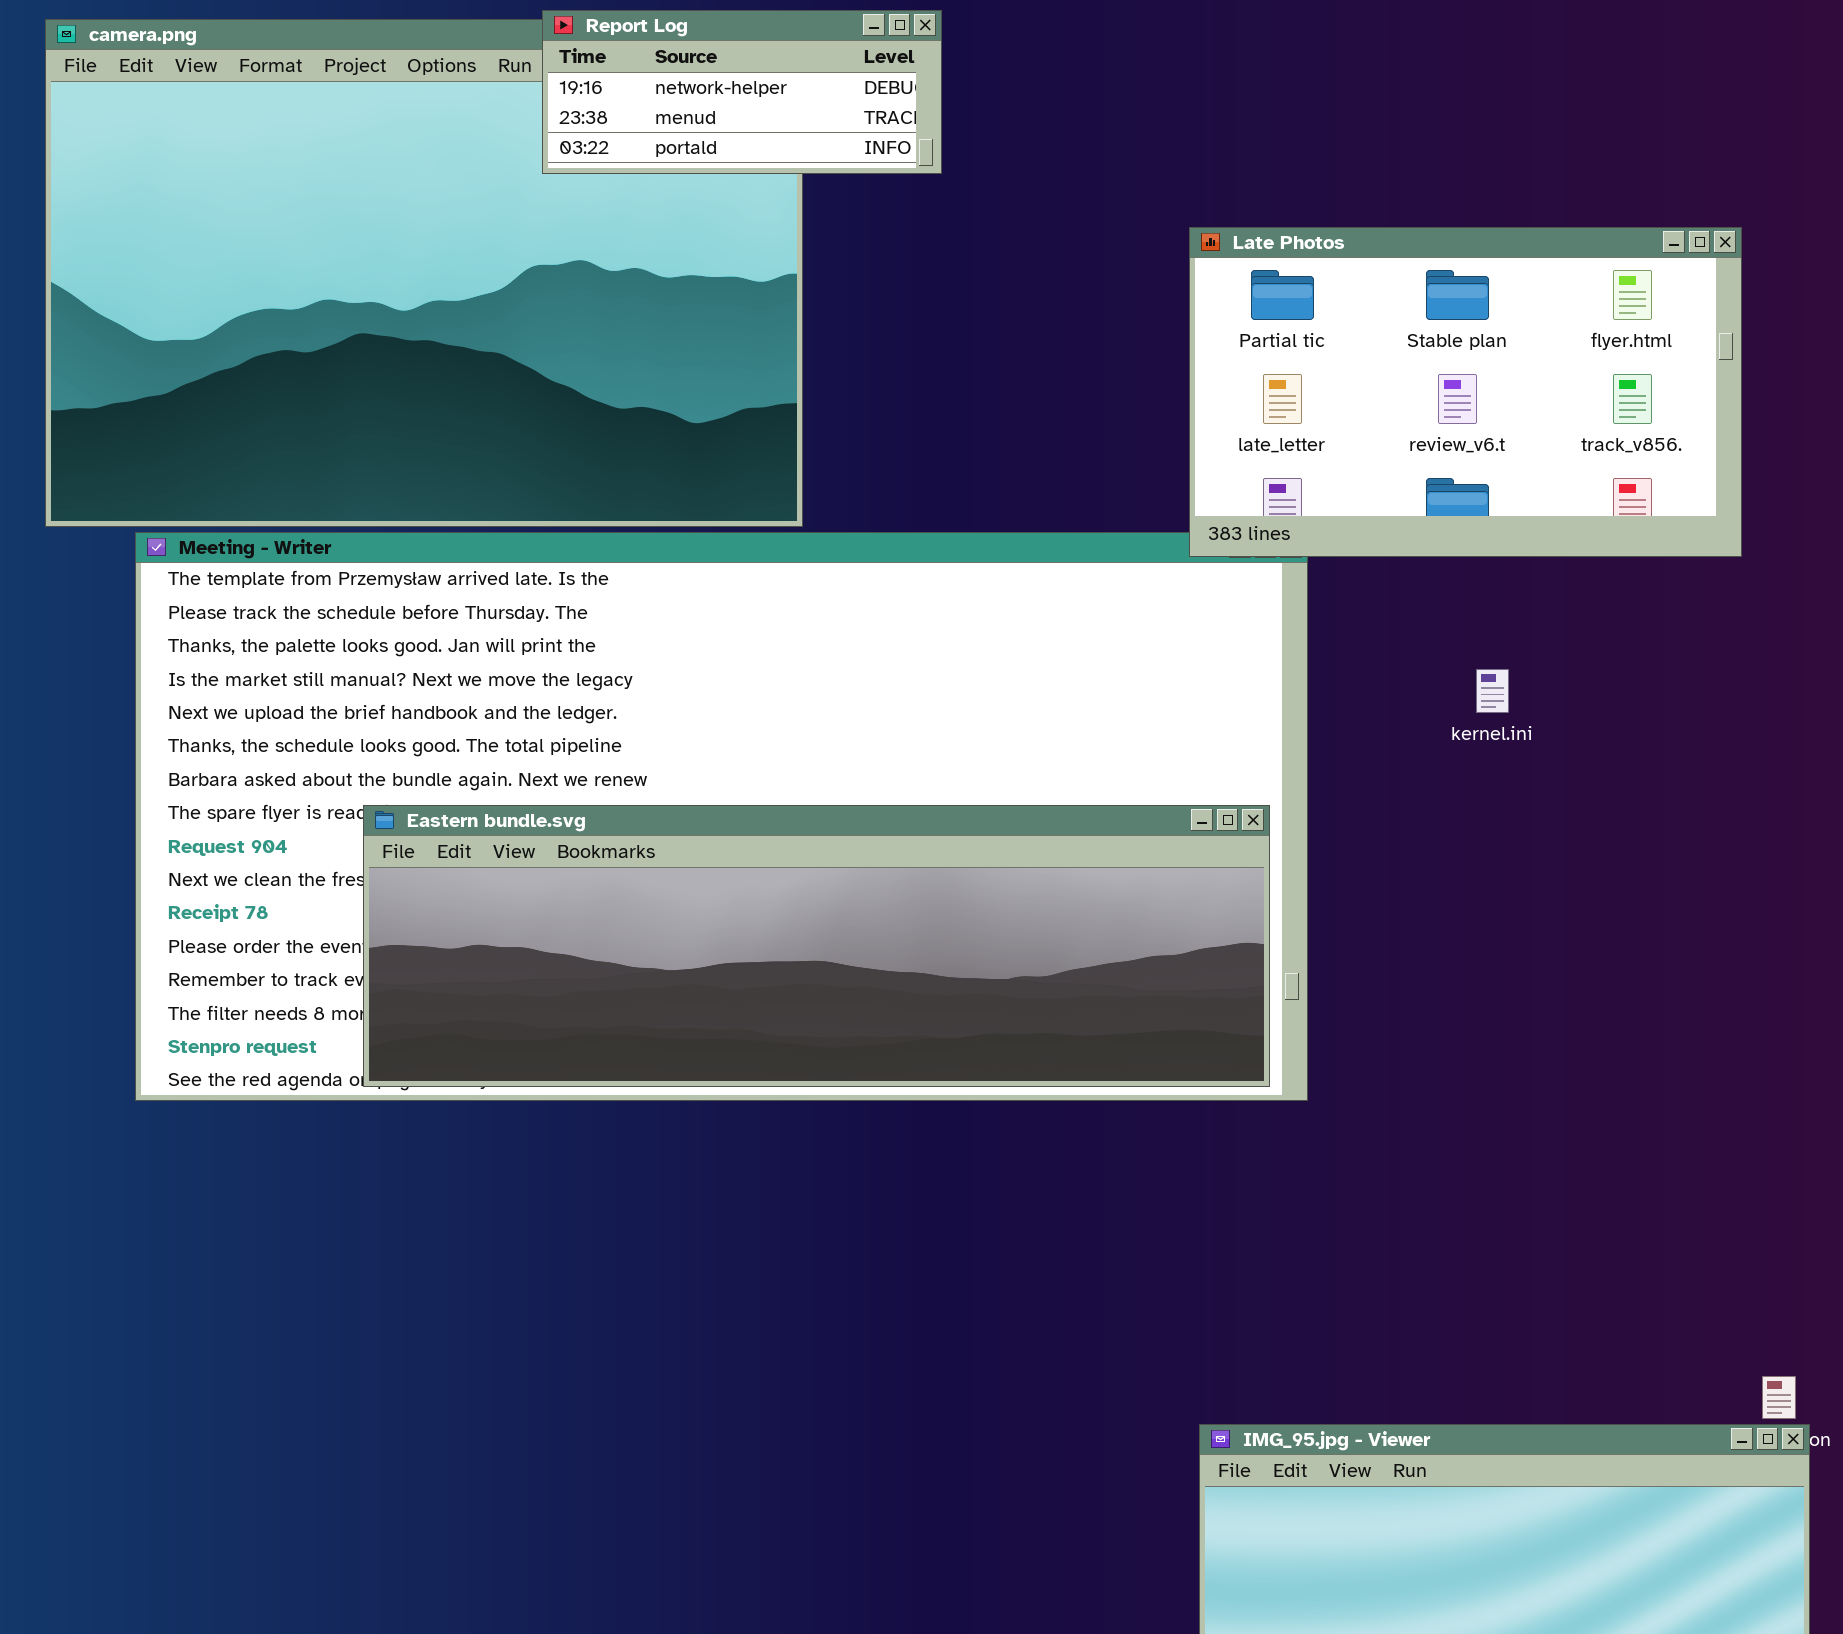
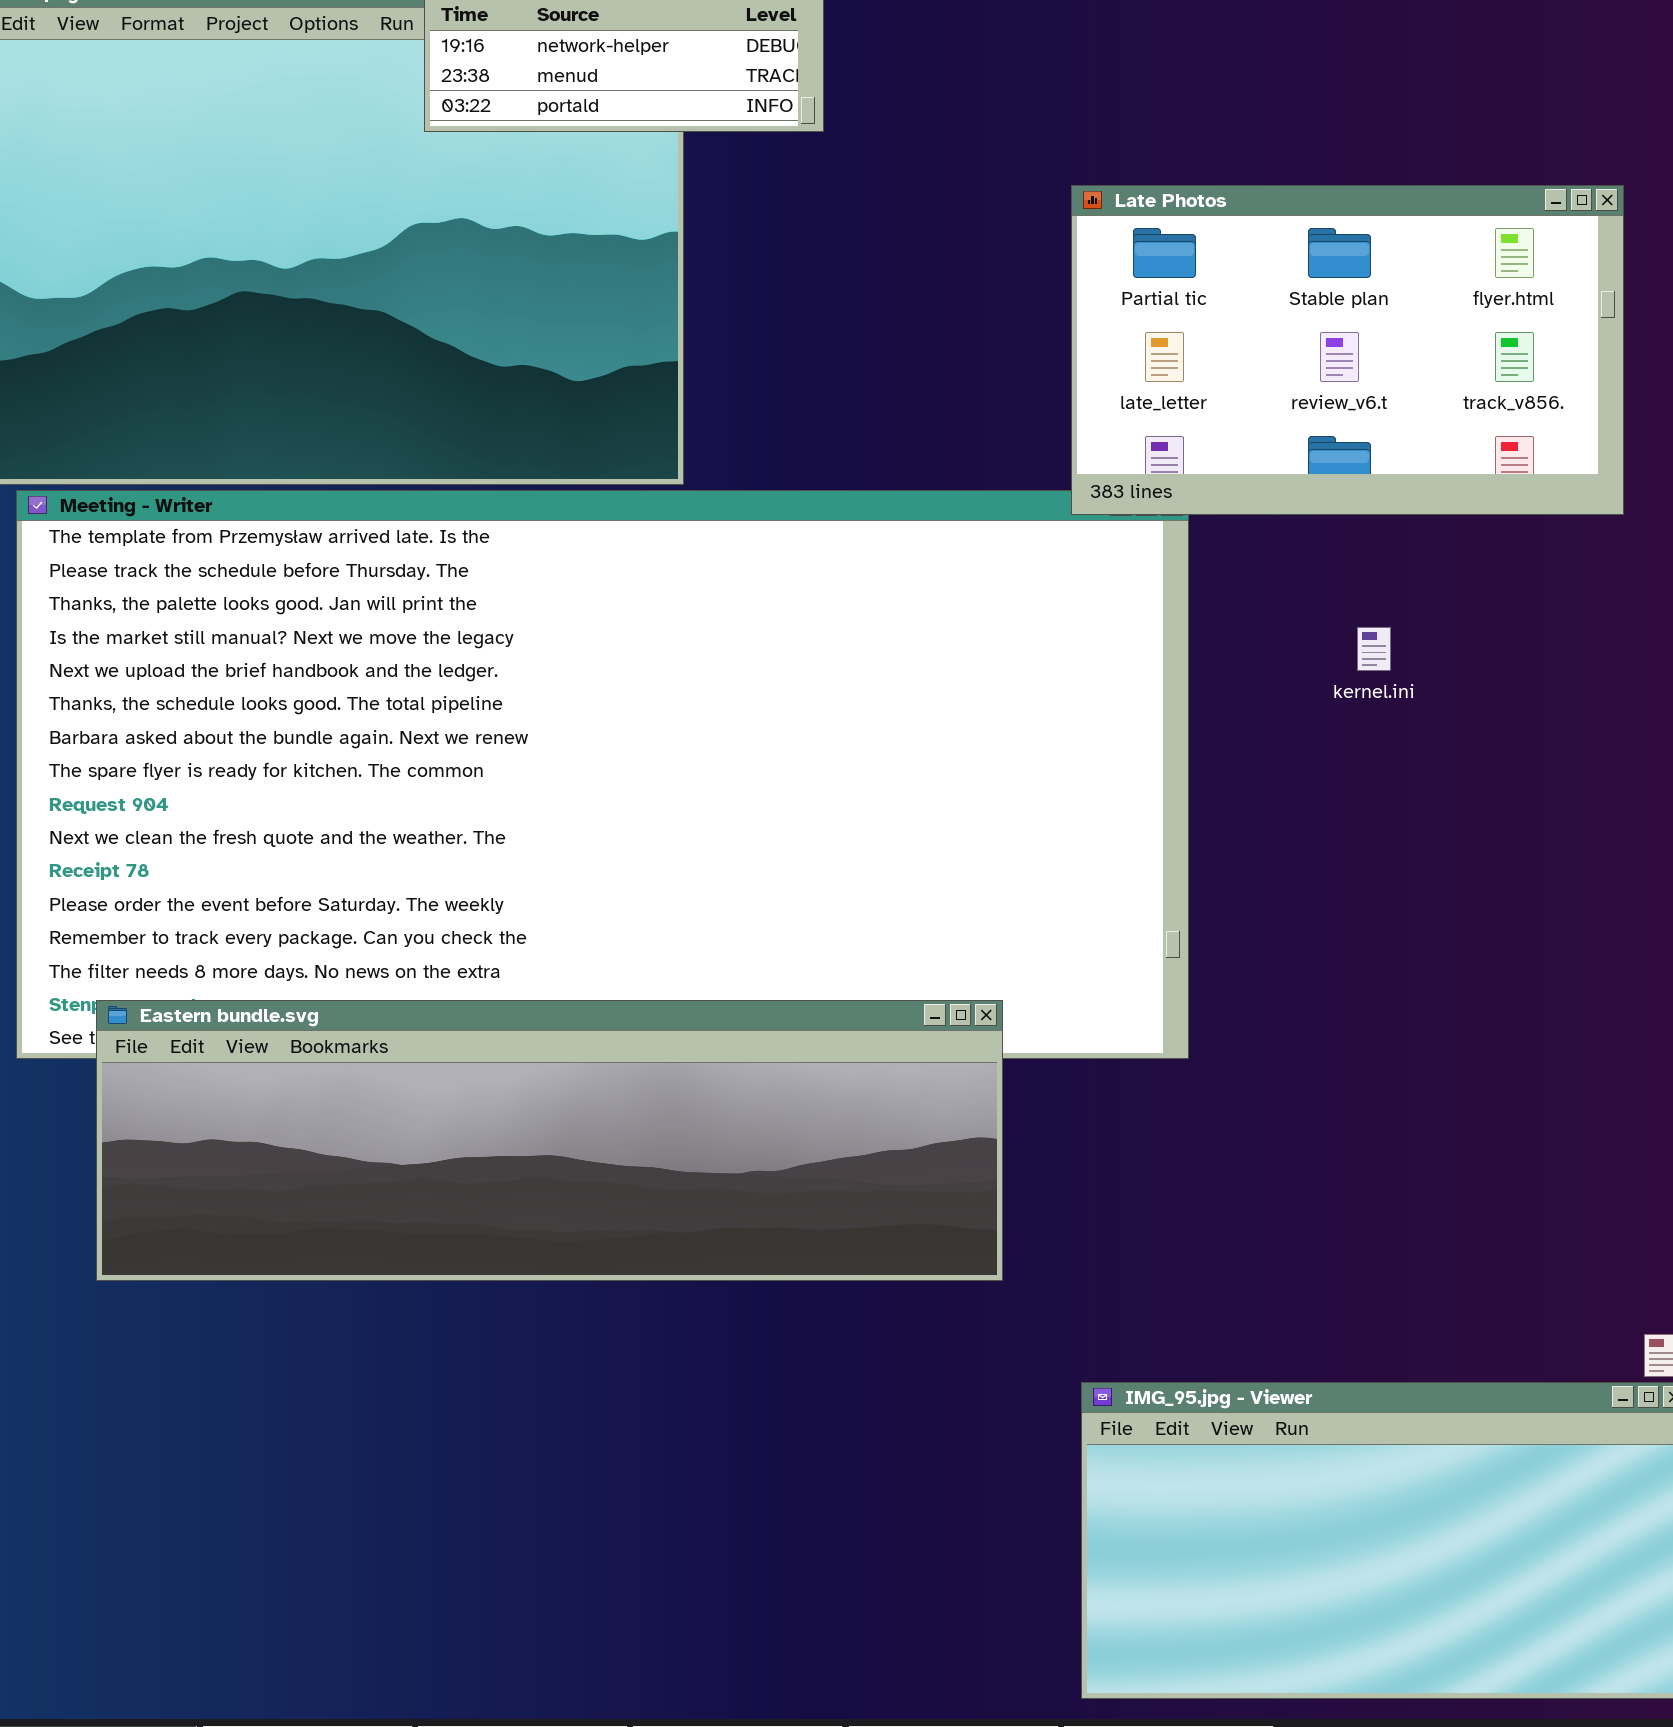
Eastern bundle.svg: [363,805,1270,1087] -> [96,1000,1003,1281], moved

